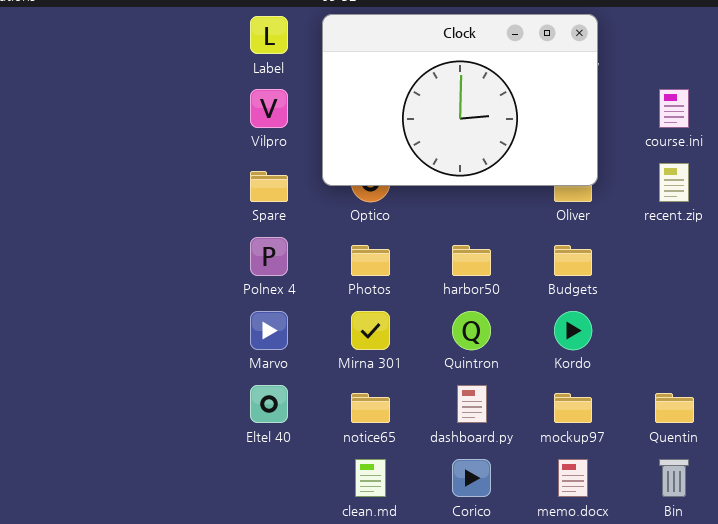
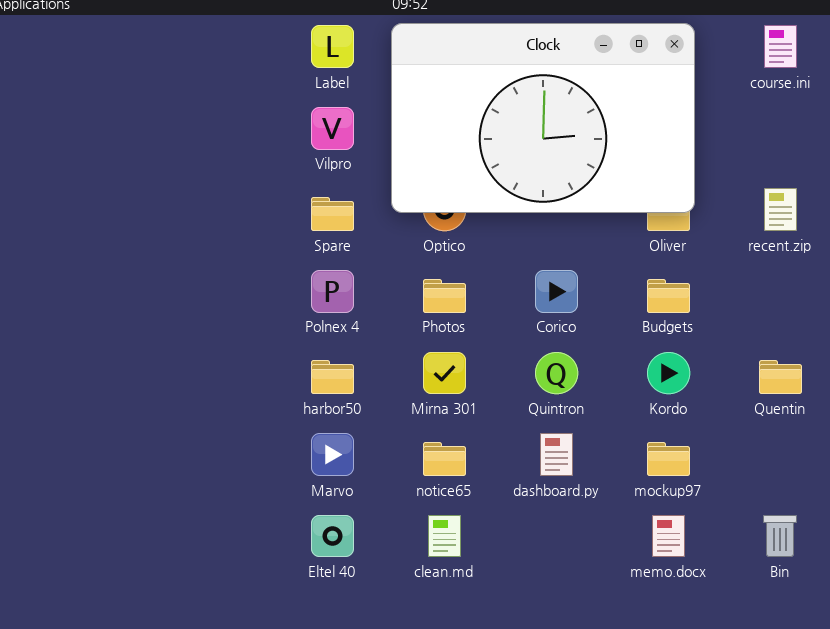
course.ini: [659,89,689,128] -> [764,25,797,68], moved
harbor50: [452,245,491,276] -> [311,360,354,394], moved
Marvo: [250,311,288,350] -> [311,433,354,476], moved
Eltel 40: [250,385,288,423] -> [311,515,354,557], moved
Quentin: [655,393,694,423] -> [759,360,802,394], moved
Corico: [452,459,491,497] -> [535,270,578,313], moved

